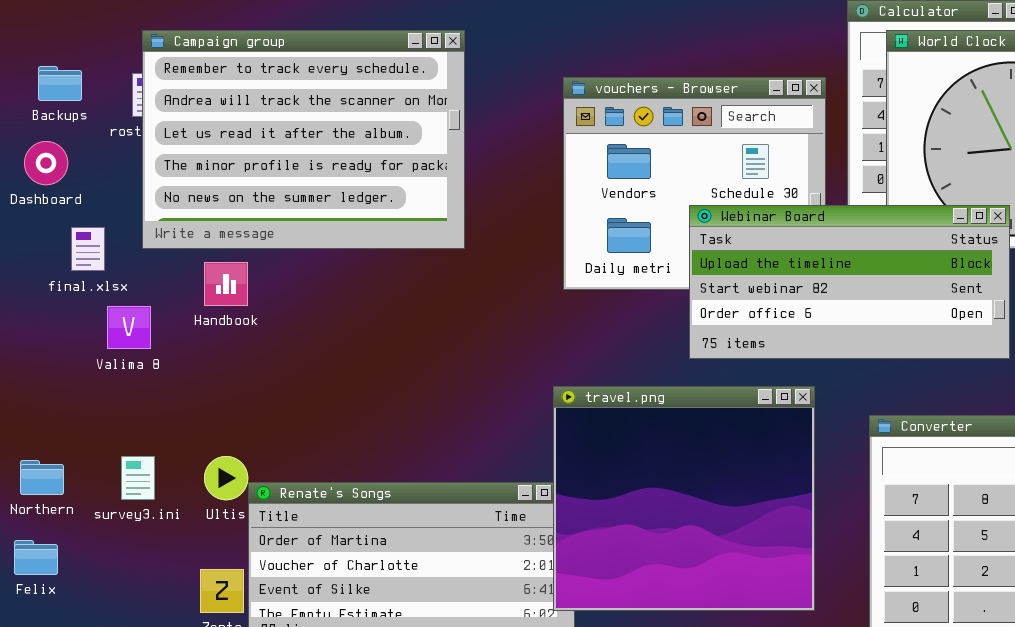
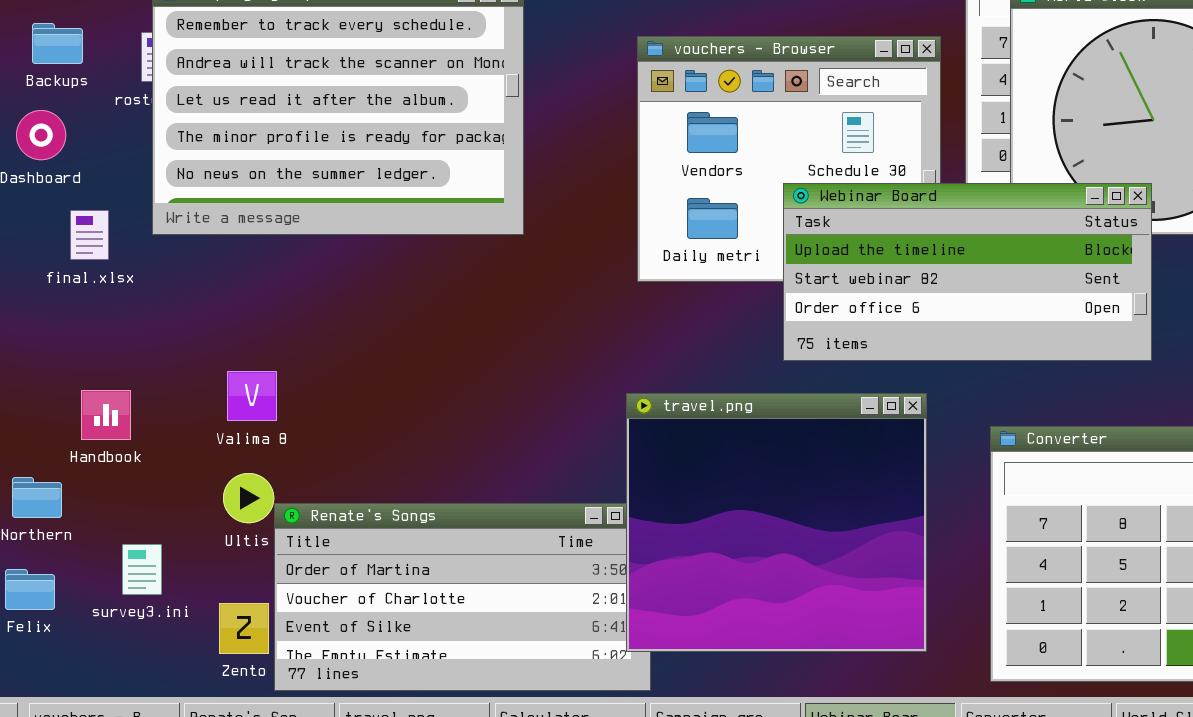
Handbook: [204,262,248,306] -> [81,390,131,440], moved
Valima 8: [107,306,151,349] -> [227,371,277,421], moved
survey3.ini: [121,456,155,500] -> [122,544,162,595], moved

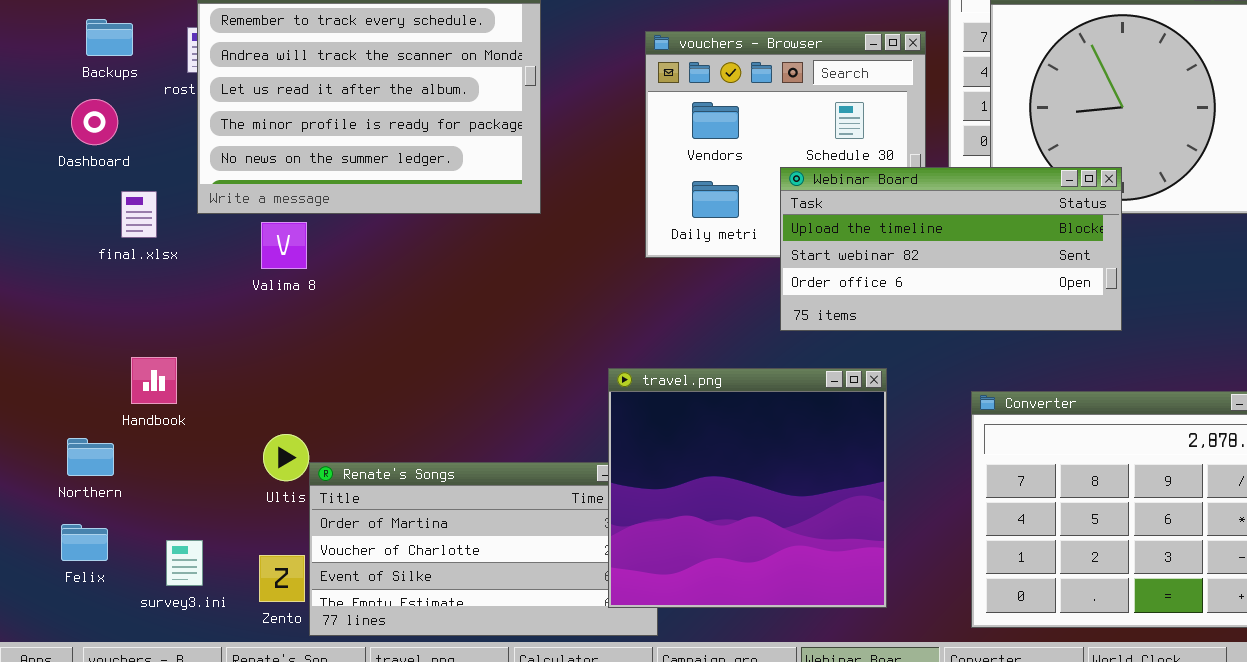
Valima 8: [227,371,277,421] -> [261,222,307,269], moved
travel.png: [626,393,927,652] -> [608,368,887,608], moved
survey3.ini: [122,544,162,595] -> [166,540,203,586], moved

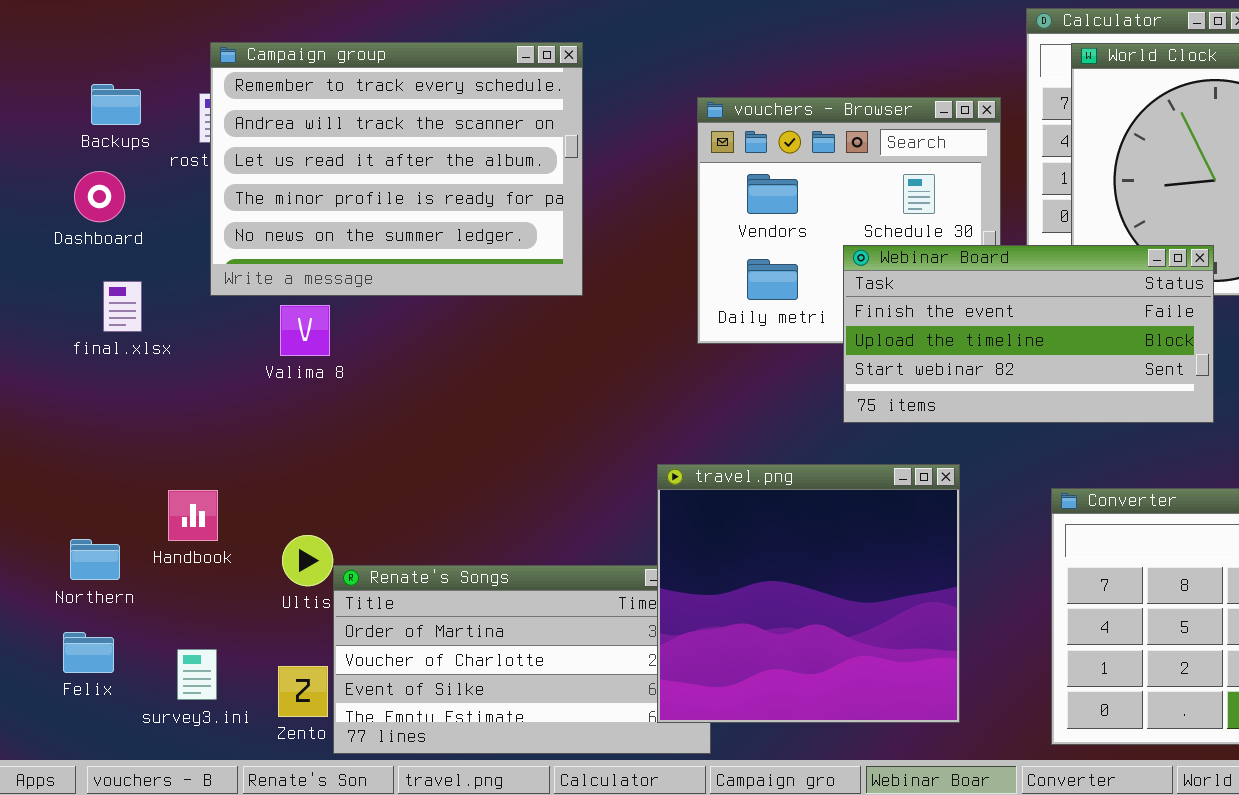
Webinar Board: [780,167,1122,331] -> [843,245,1214,423], scrolled up 1 row
final.xlsx: [121,191,157,238] -> [103,281,142,332], moved
Handbook: [131,357,177,404] -> [168,490,218,541], moved

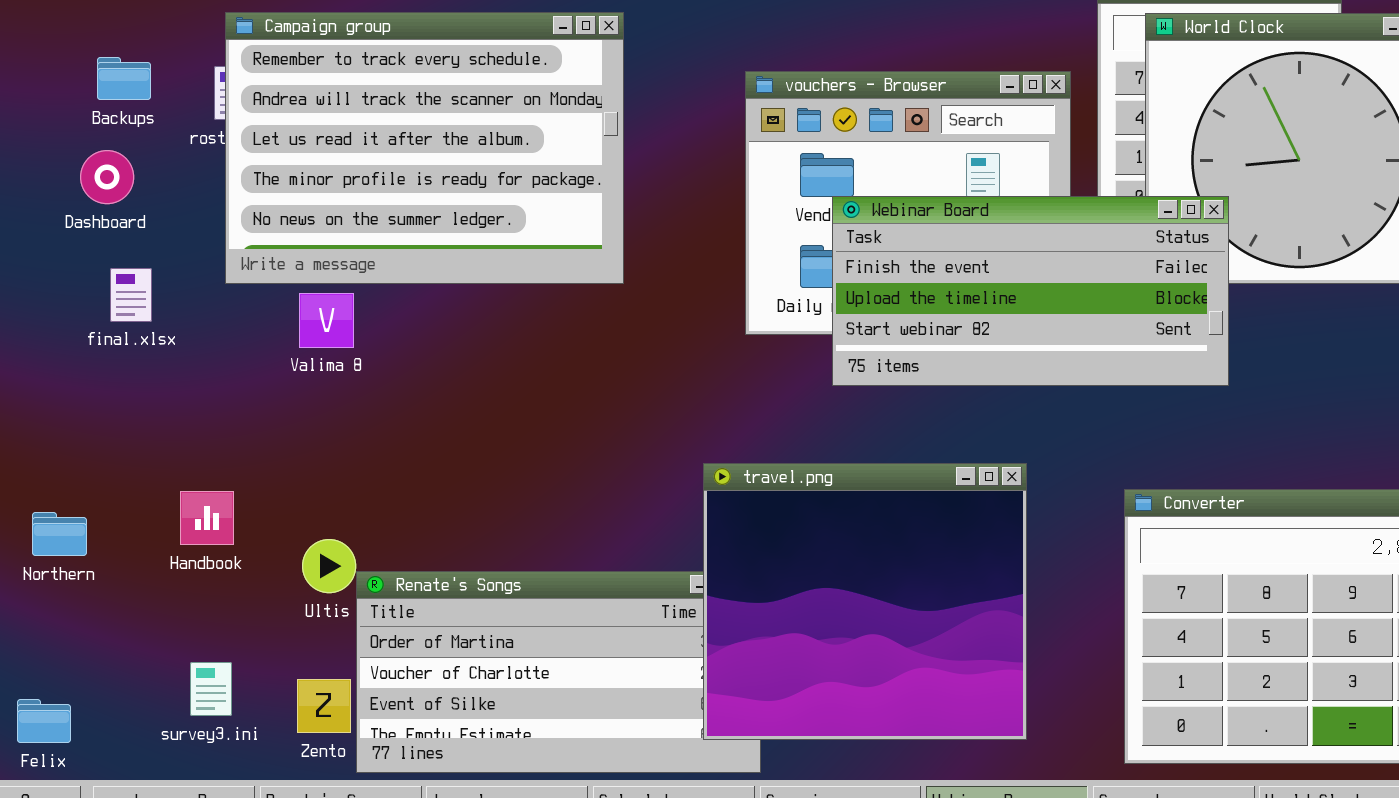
Webinar Board: [843,245,1214,423] -> [832,196,1229,386], moved
Northern: [70,539,120,580] -> [32,512,87,556], moved
Felix: [63,632,114,673] -> [17,699,71,743], moved

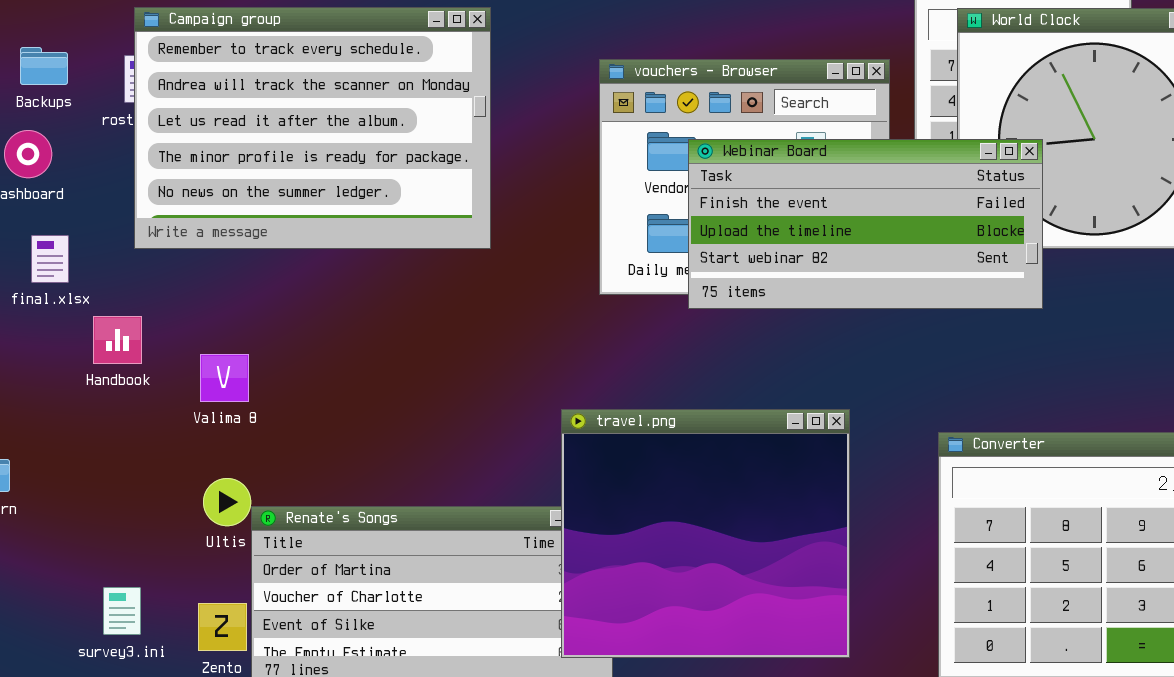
Webinar Board: [832,196,1229,386] -> [688,139,1043,309], moved
Valima 8: [299,293,354,348] -> [200,354,249,402], moved
Handbook: [180,491,234,545] -> [93,316,142,364], moved

